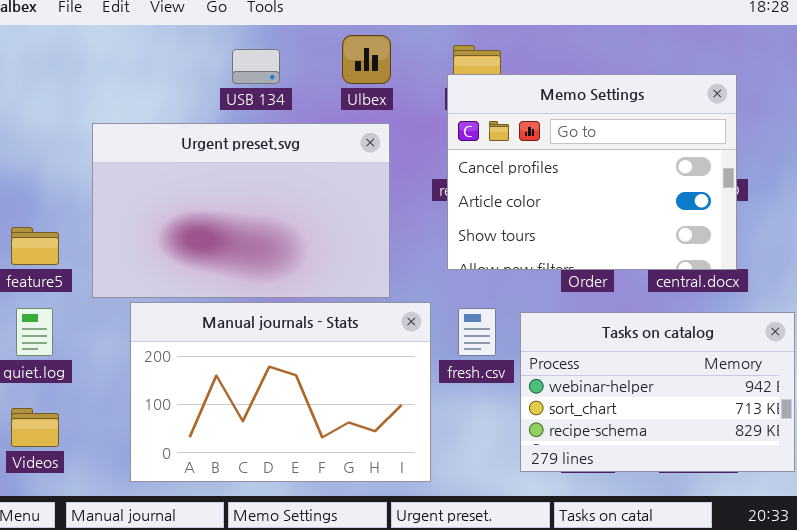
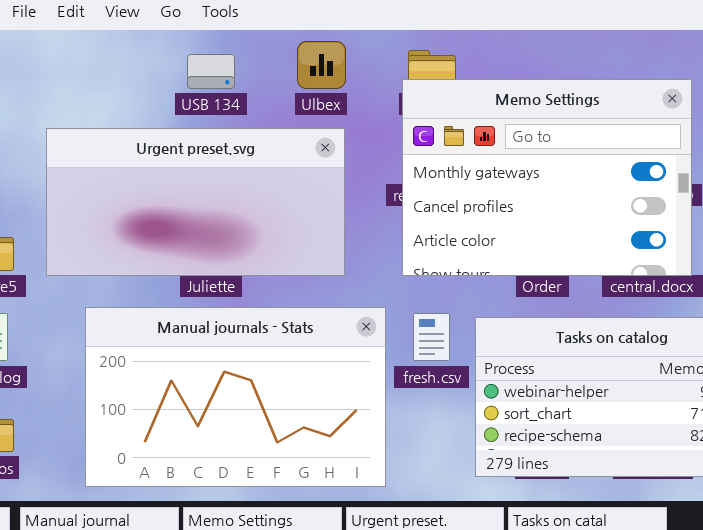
Memo Settings: [447,74,737,270] -> [402,79,692,276], scrolled up 1 row
Urgent preset.svg: [92,123,390,298] -> [46,128,345,276], resized

